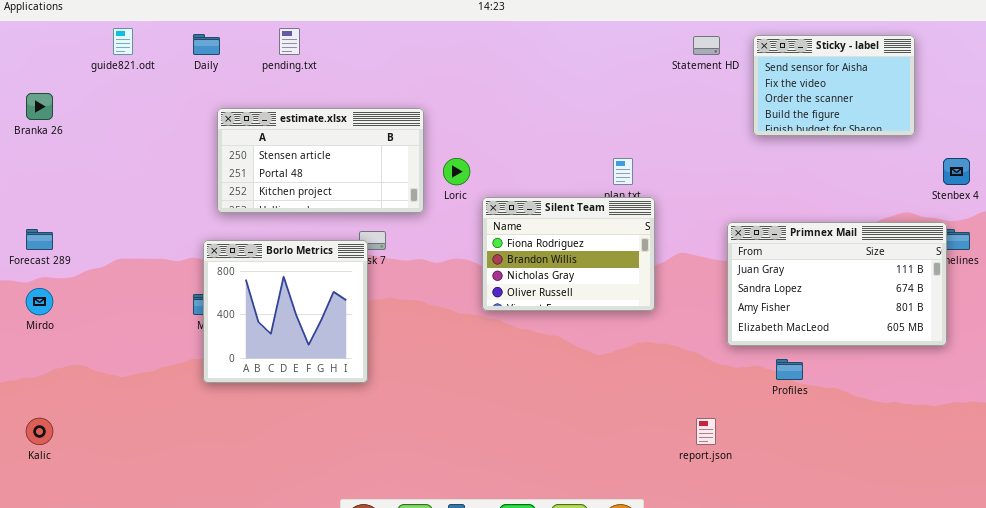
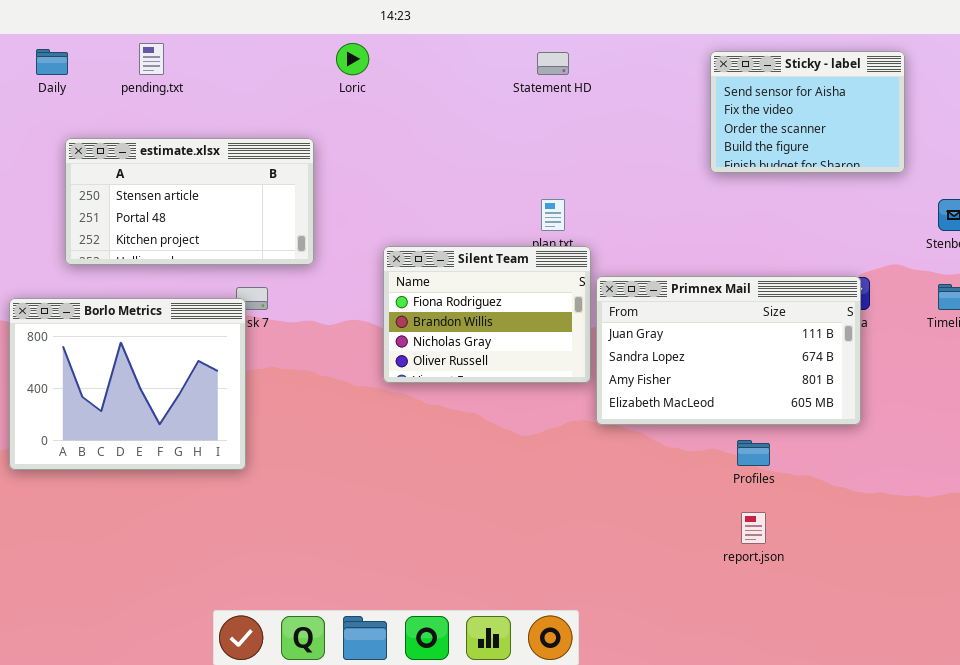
Statement HD: [693,36,720,55] -> [537,52,569,75], moved
Loric: [443,158,470,185] -> [336,43,369,75], moved
Primnex Mail: [727,222,947,346] -> [596,276,861,425], moved
Borlo Metrics: [203,240,368,383] -> [9,298,246,470], resized
report.json: [696,418,716,445] -> [741,512,766,544], moved

